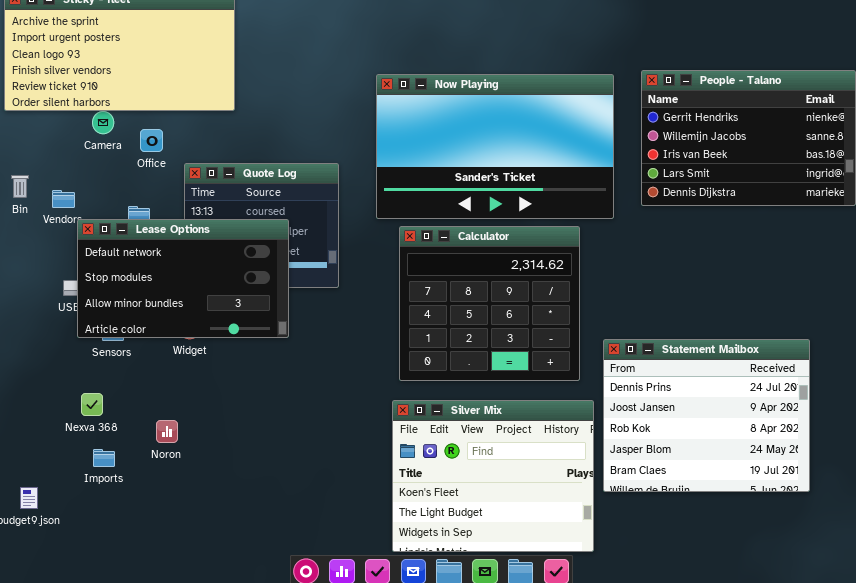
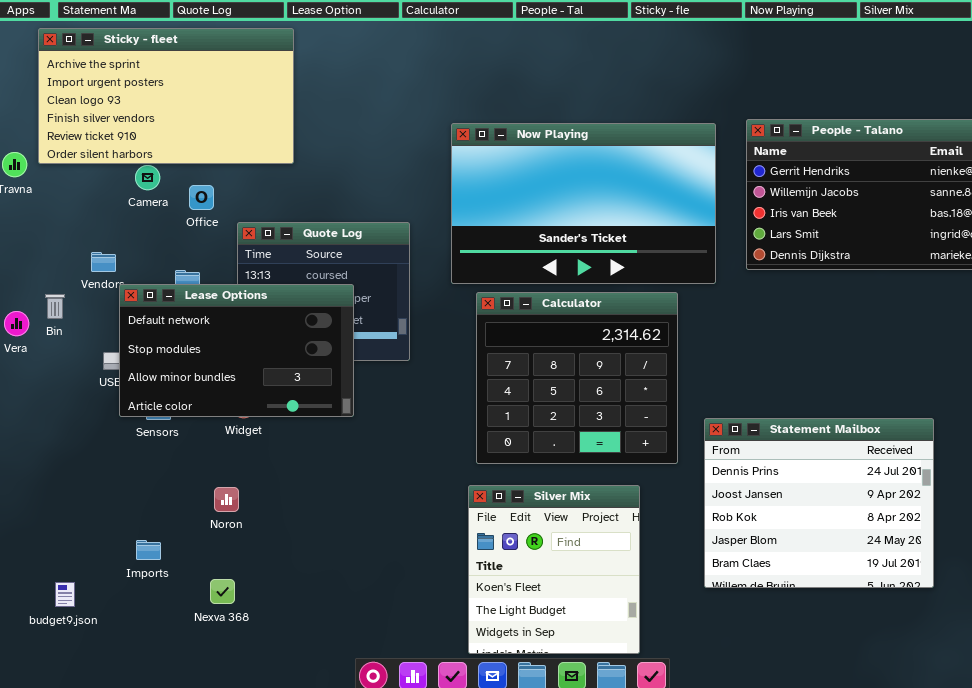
Bin: [11,175,29,198] -> [45,294,65,319], moved
Nexva 368: [81,393,103,416] -> [210,579,235,604], moved
Silver Mix: [392,400,594,552] -> [468,485,640,654], resized
Noron: [156,420,178,443] -> [214,487,239,512], moved

